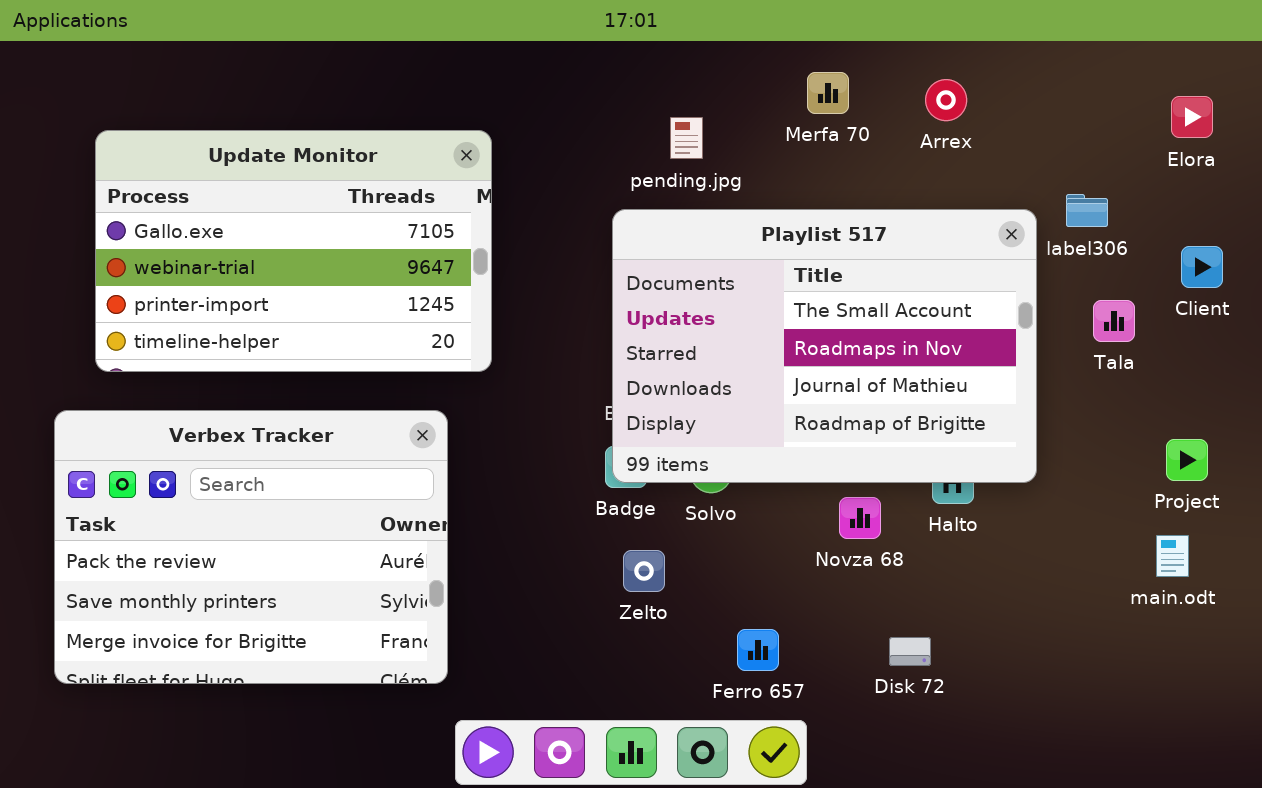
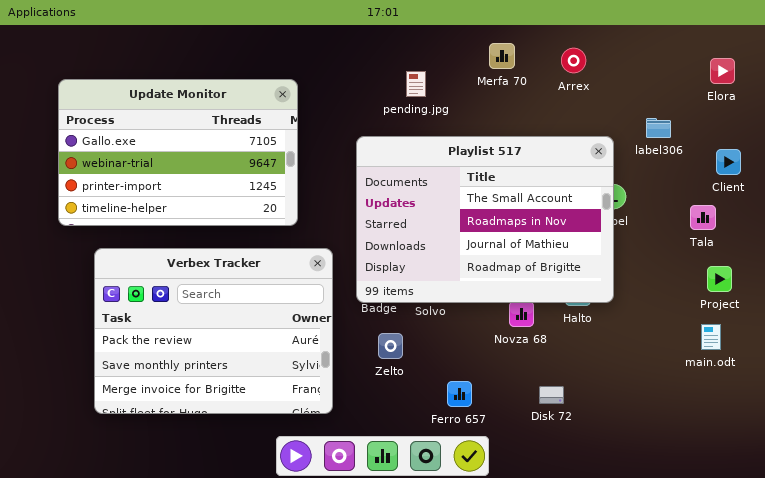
Playlist 517: [612,209,1037,483] -> [356,136,614,303], moved
Tala: [1093,300,1135,342] -> [690,205,716,230], moved
Verbex Tracker: [54,410,448,684] -> [94,248,333,414], moved

